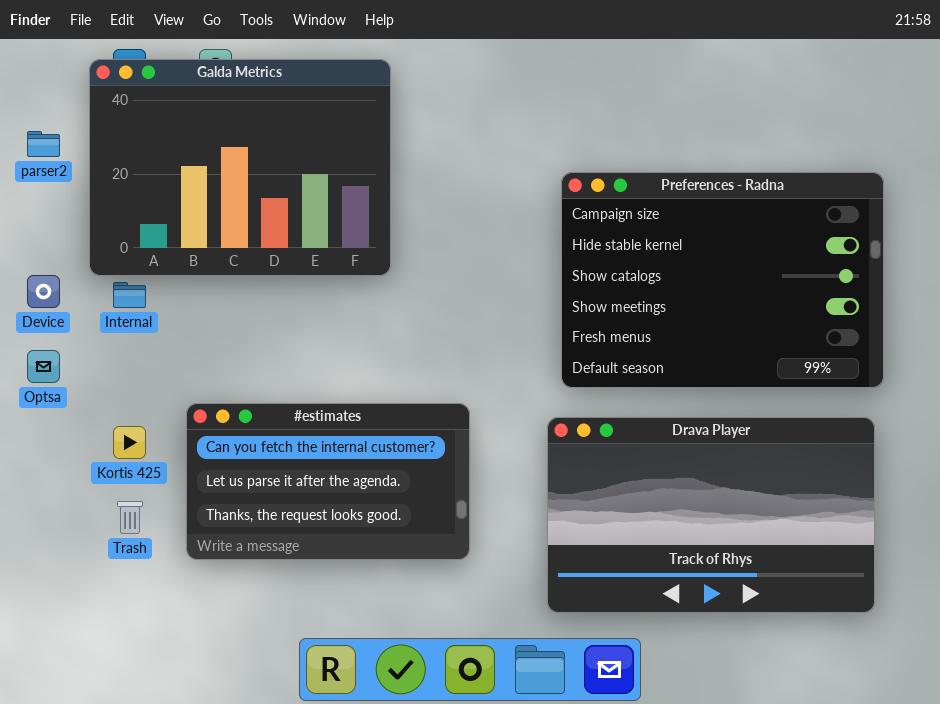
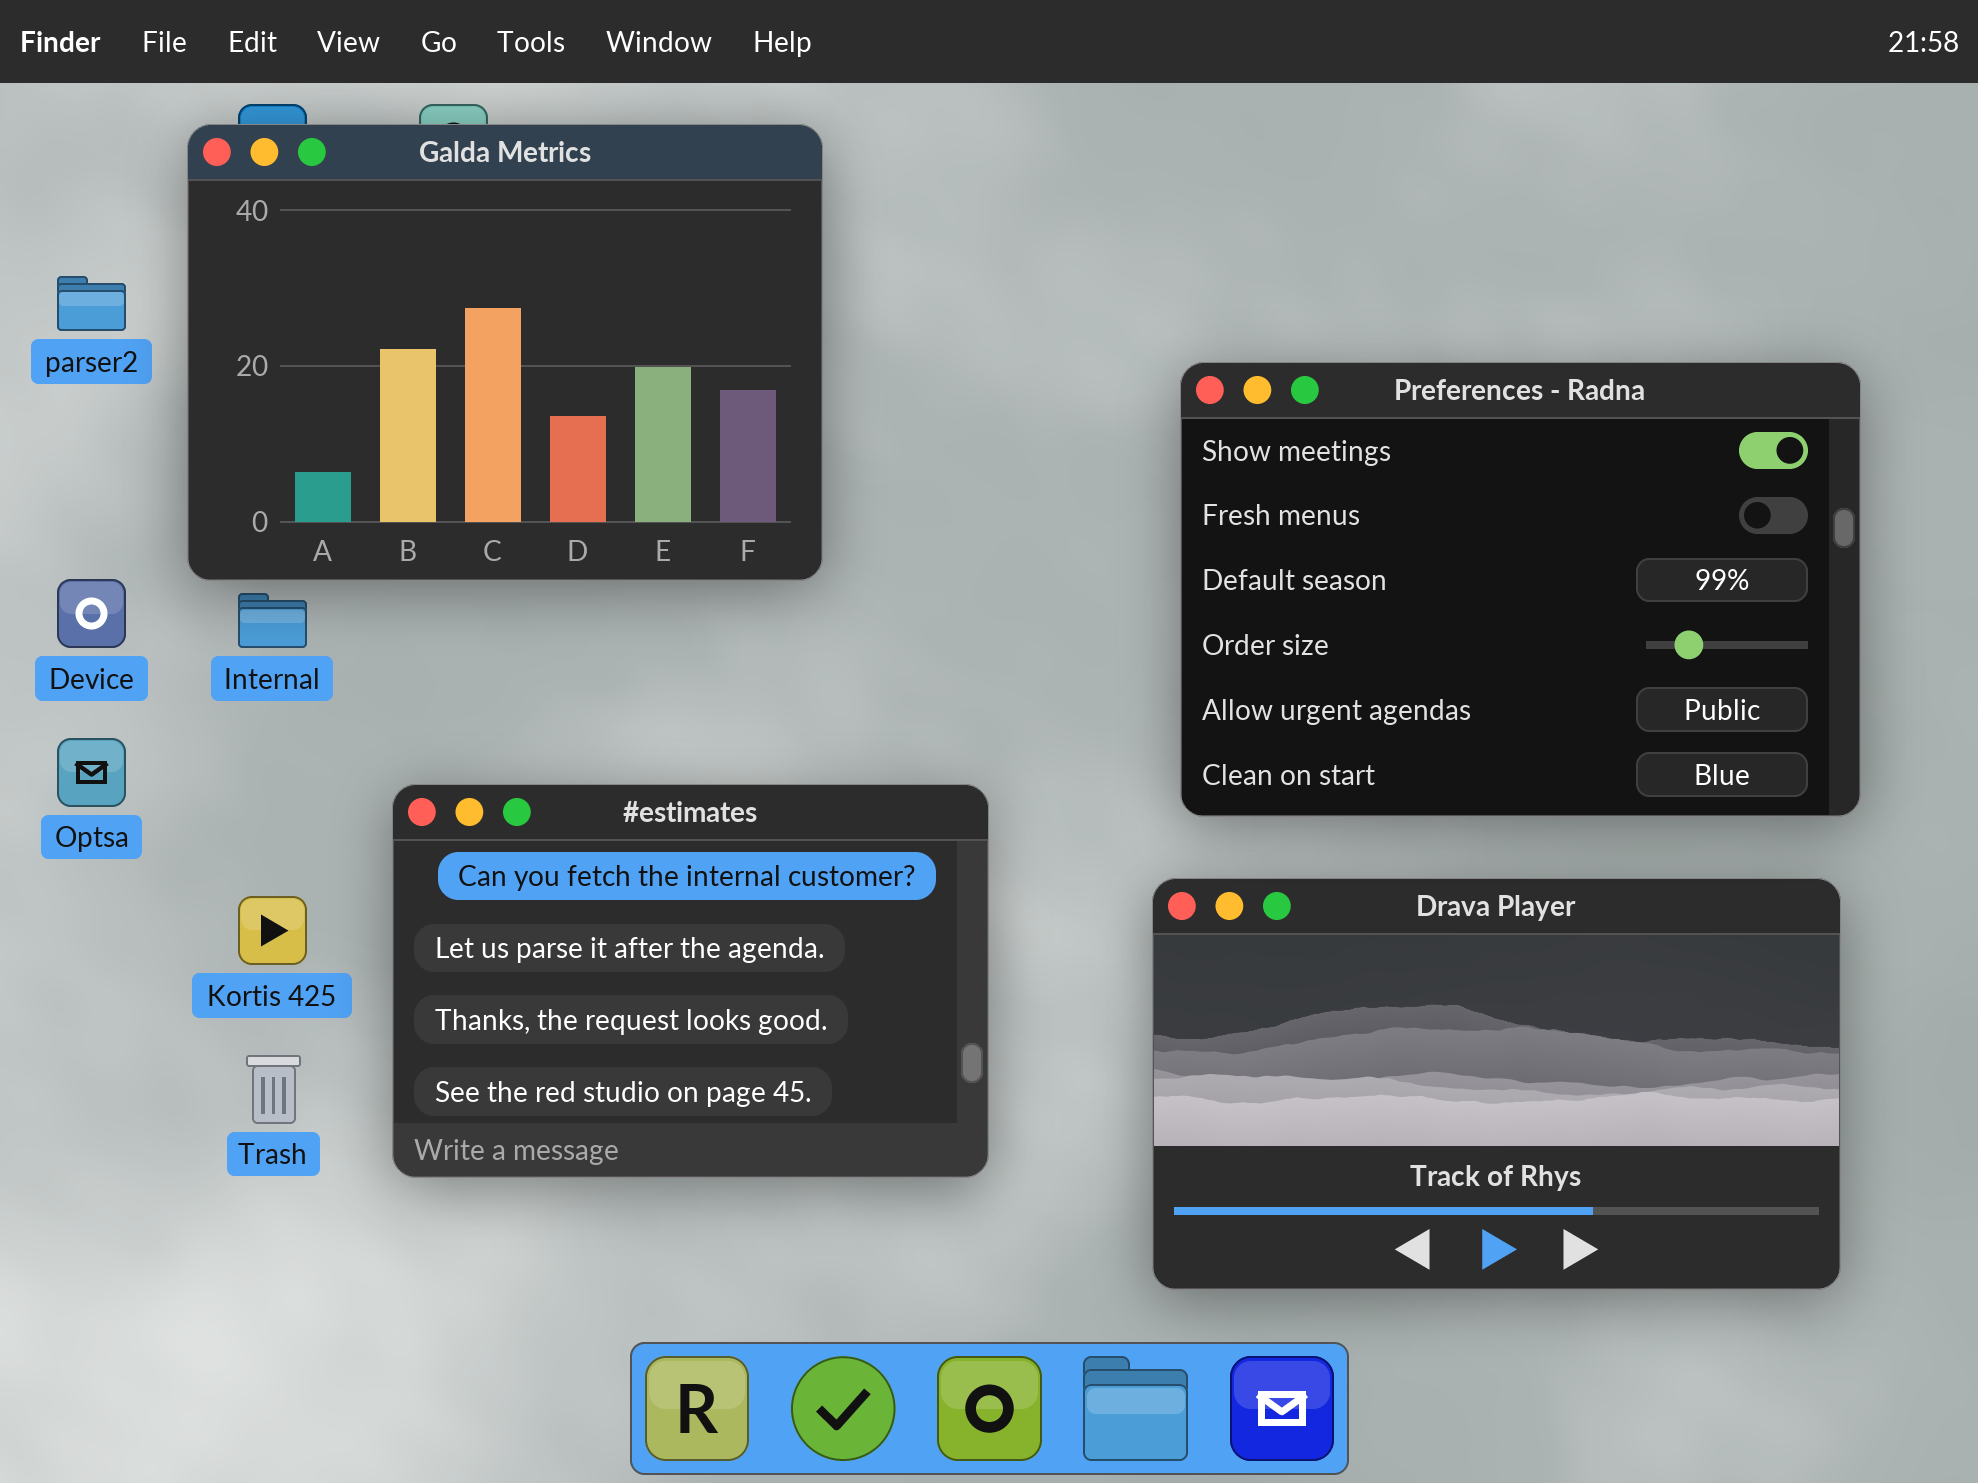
Preferences - Radna: [561,172,884,388] -> [1180,362,1861,817], scrolled down 3 rows
#estimates: [186,403,470,560] -> [392,784,989,1178], resized

